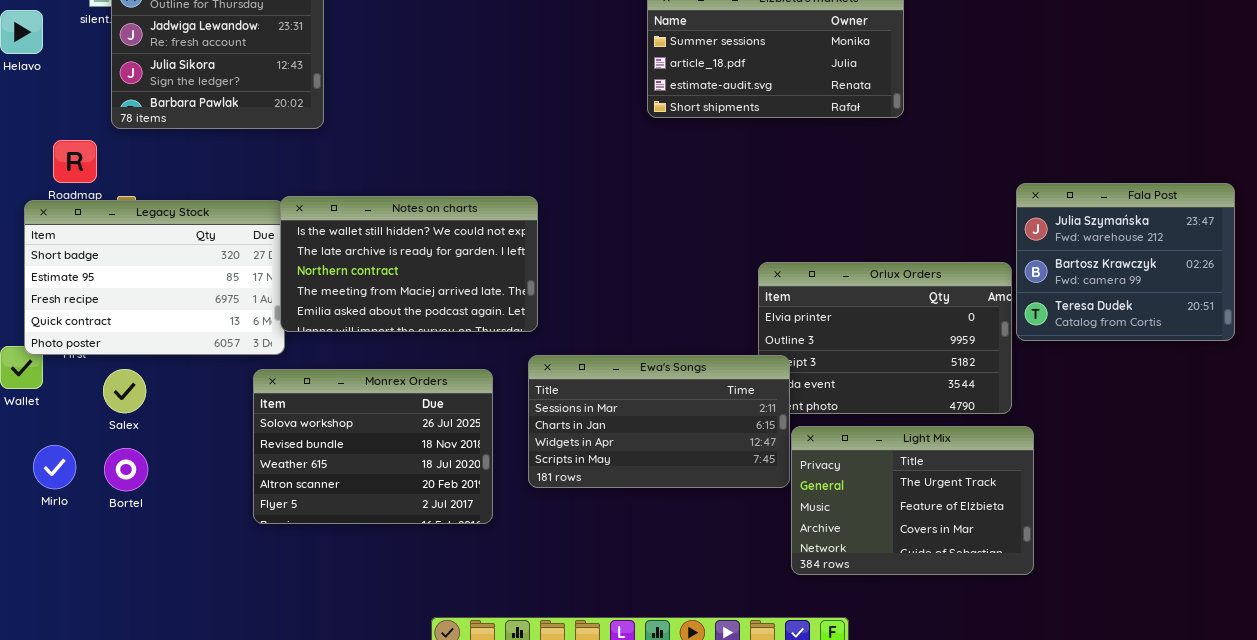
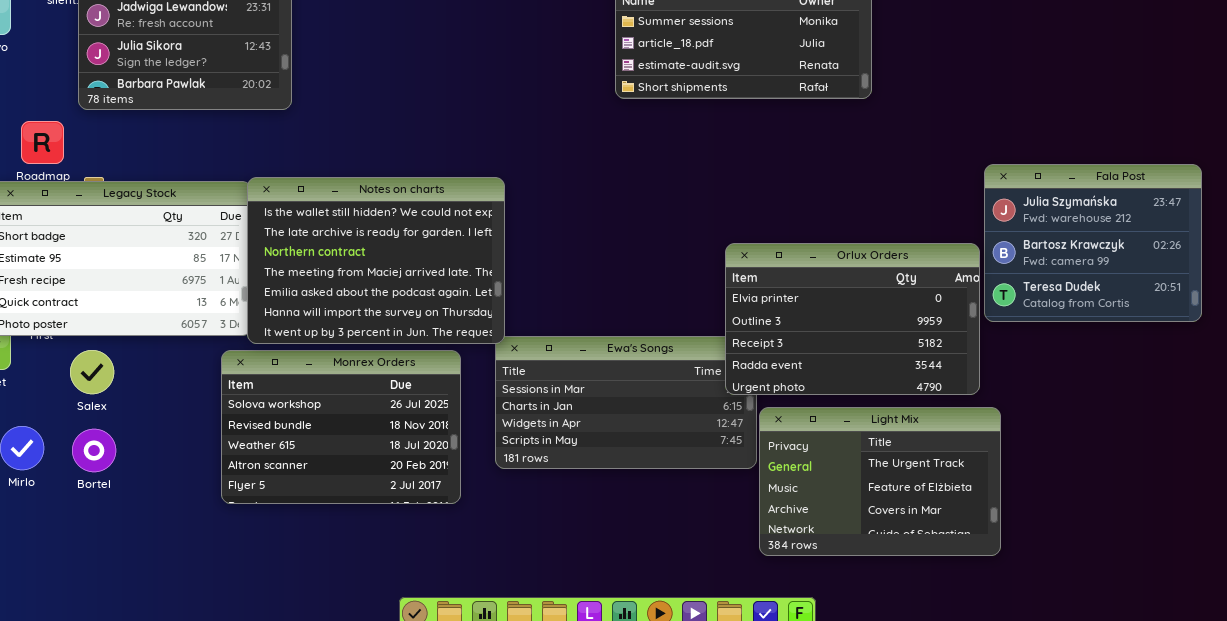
Notes on charts: [280,196,538,332] -> [247,177,505,344], resized
Orlux Orders: [758,262,1012,414] -> [725,243,980,395], raised

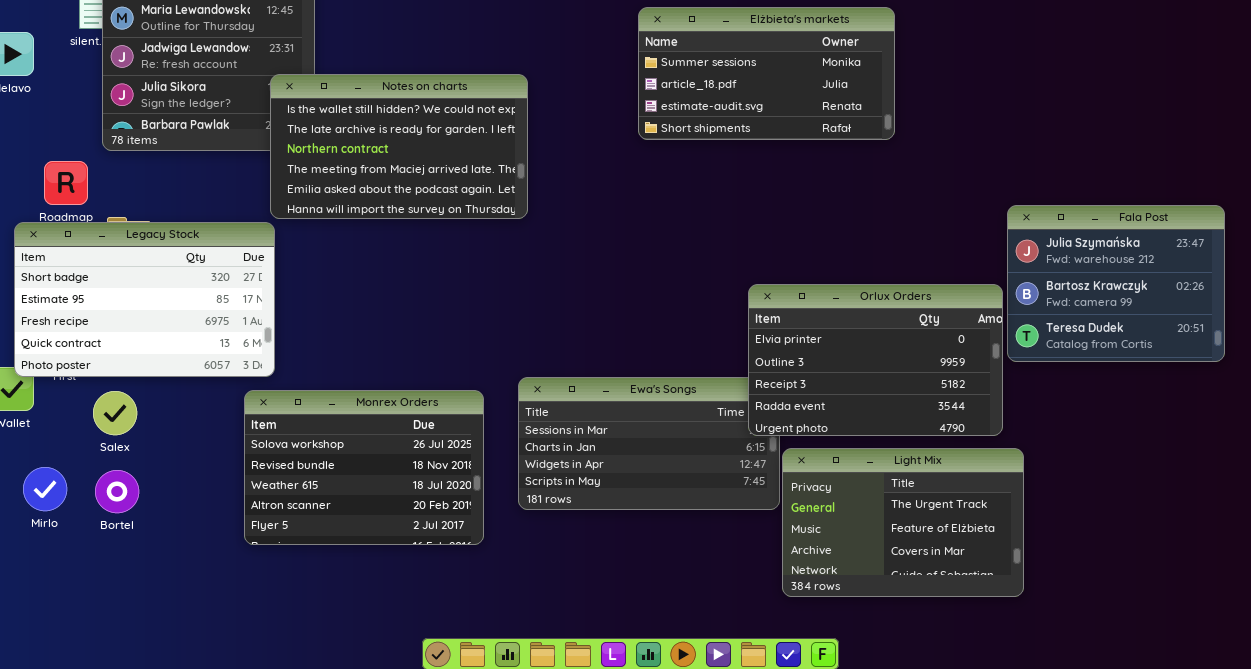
Notes on charts: [247,177,505,344] -> [270,74,528,219], moved, resized

